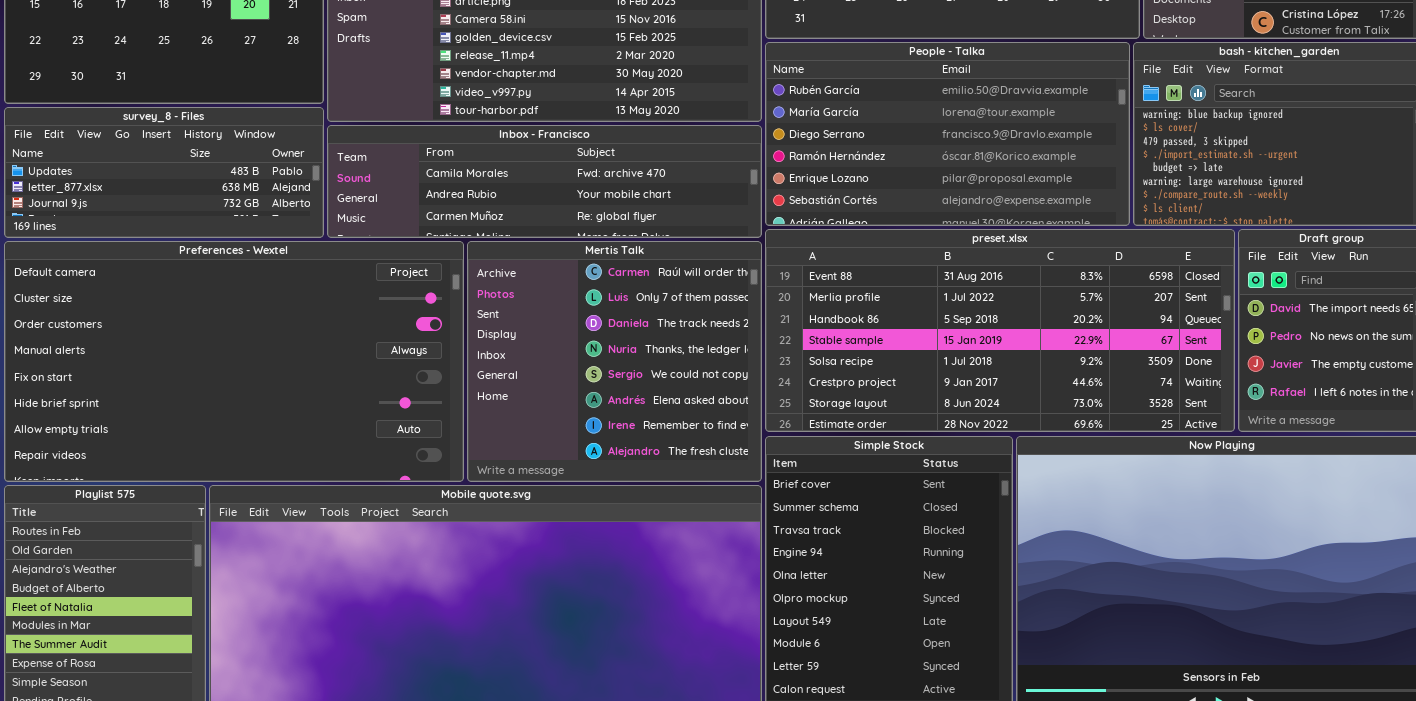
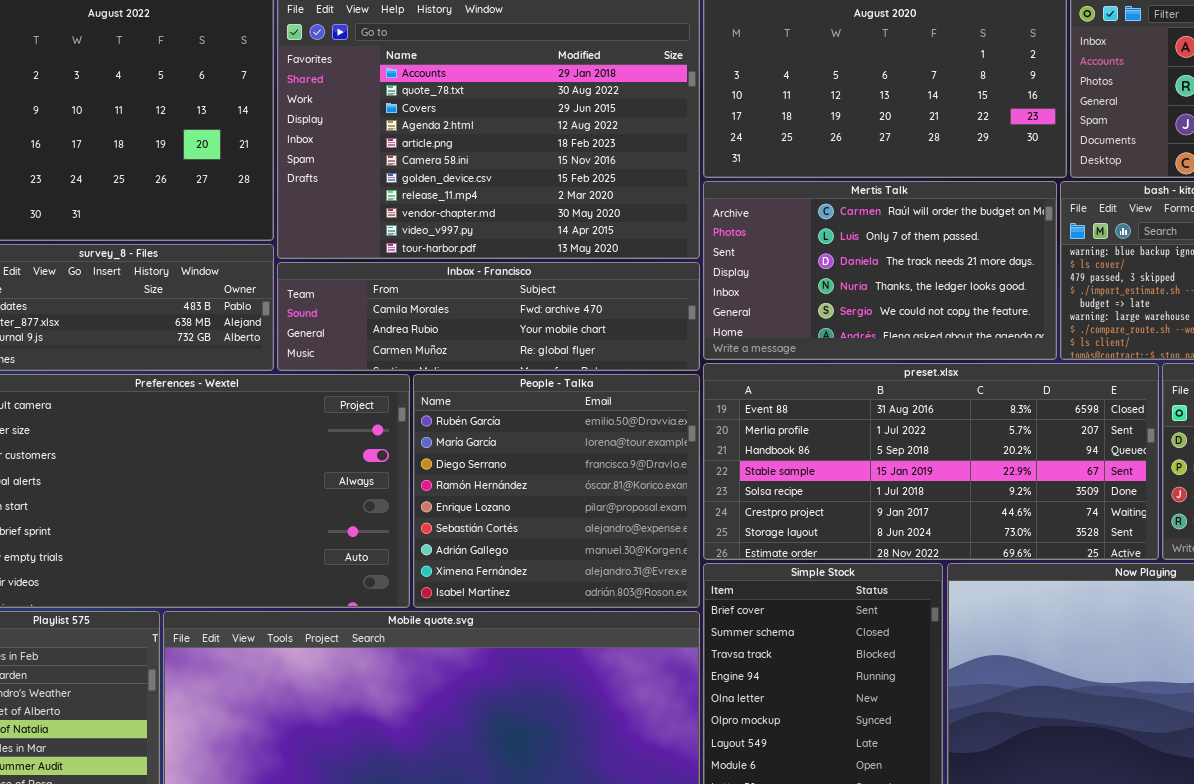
People - Talka: [765,42,1130,226] -> [413,374,700,608], moved, resized
Mertis Talk: [467,241,762,482] -> [703,181,1057,360], moved, resized

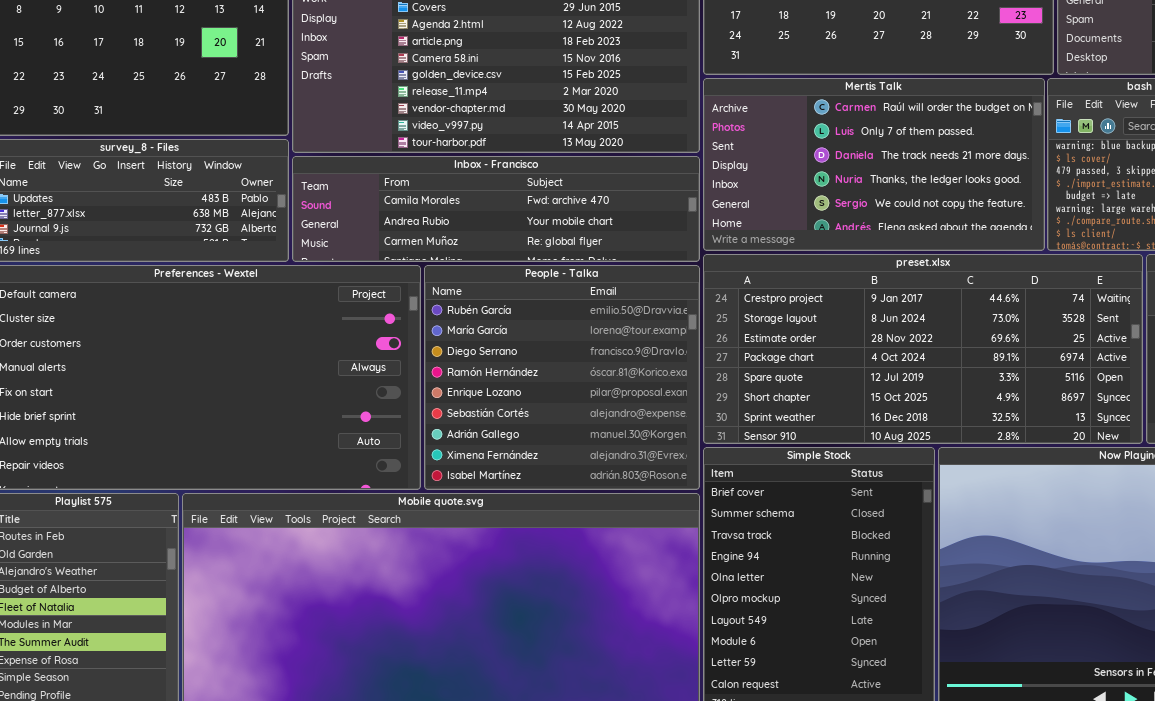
preset.xlsx: [703,363,1159,560] -> [703,254,1143,444], scrolled down 5 rows

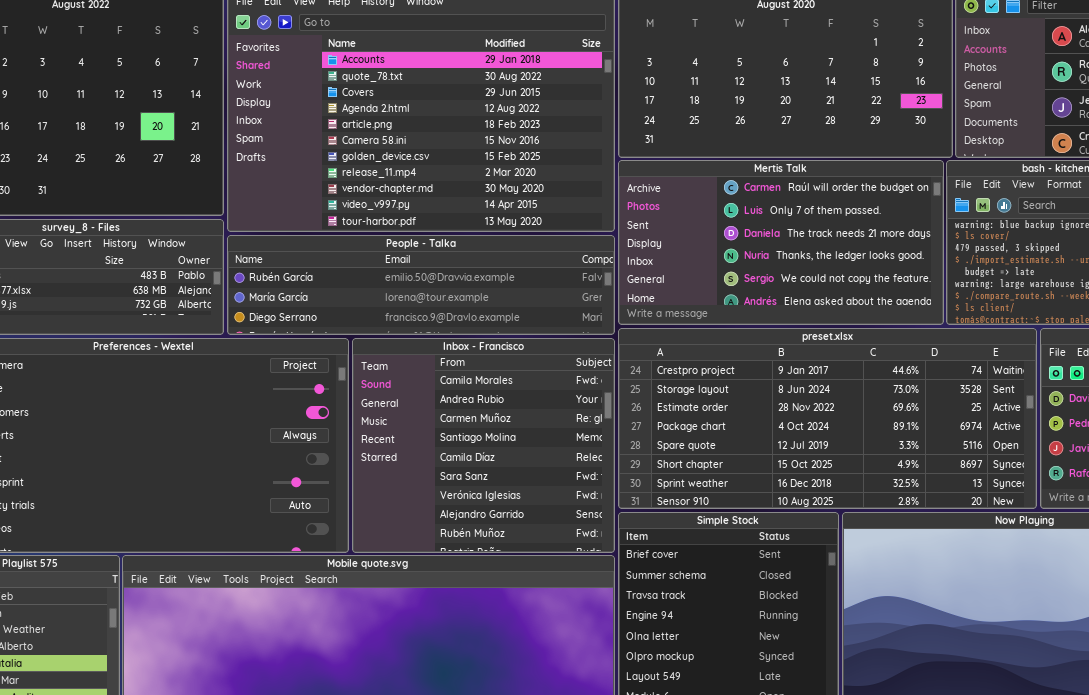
Inbox - Francisco: [292,156,700,262] -> [352,338,615,553], moved, resized
People - Talka: [424,265,700,490] -> [227,235,615,335], moved, resized

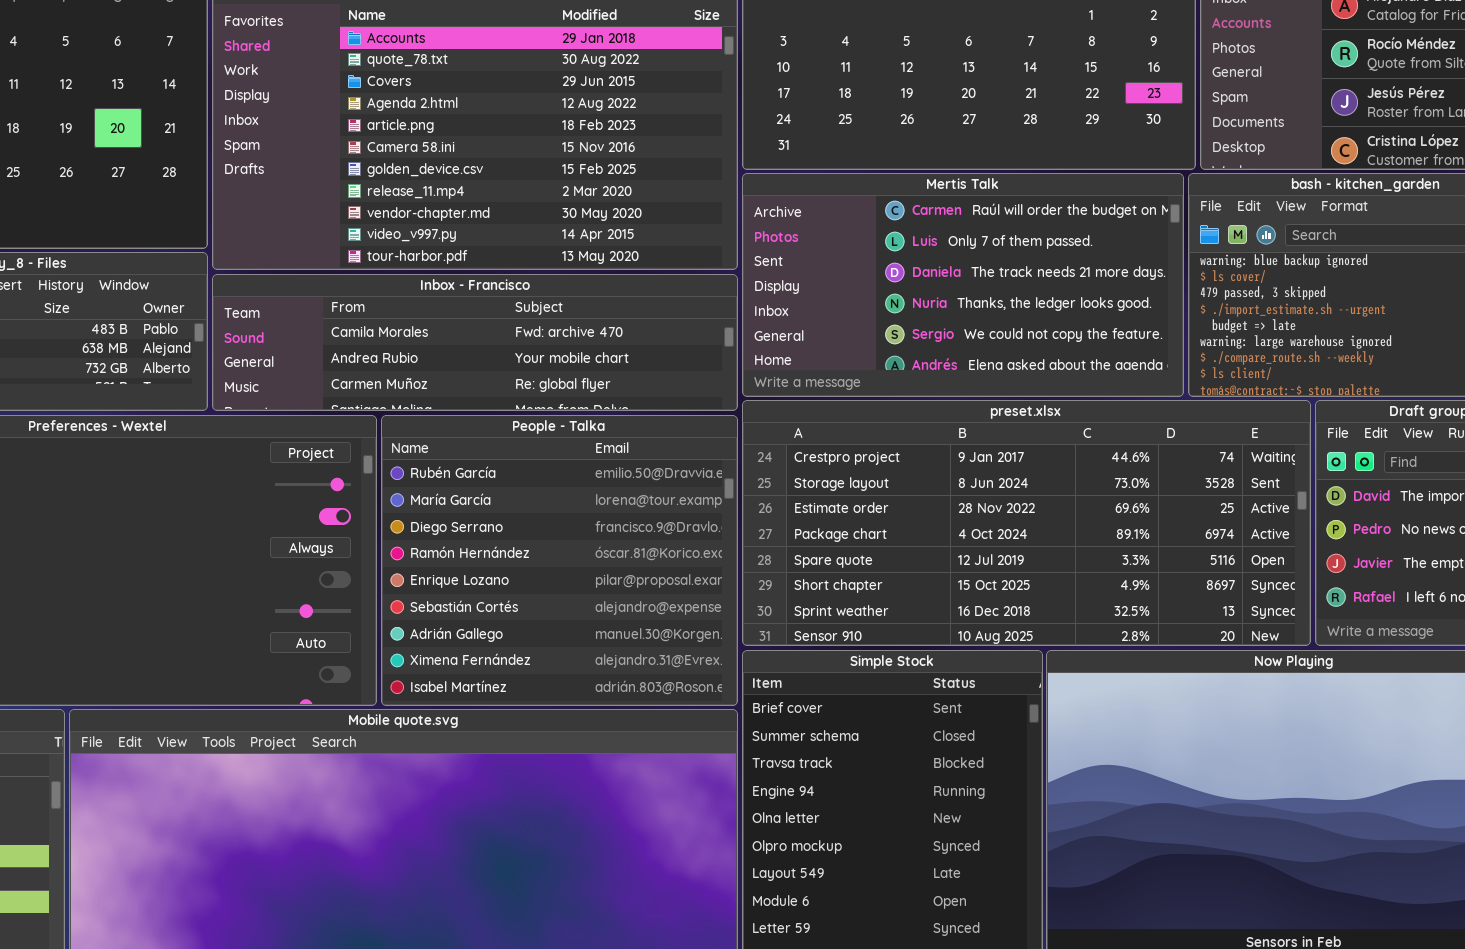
People - Talka: [227,235,615,335] -> [381,415,738,706], moved, resized
Inbox - Francisco: [352,338,615,553] -> [212,274,738,411], moved, resized

